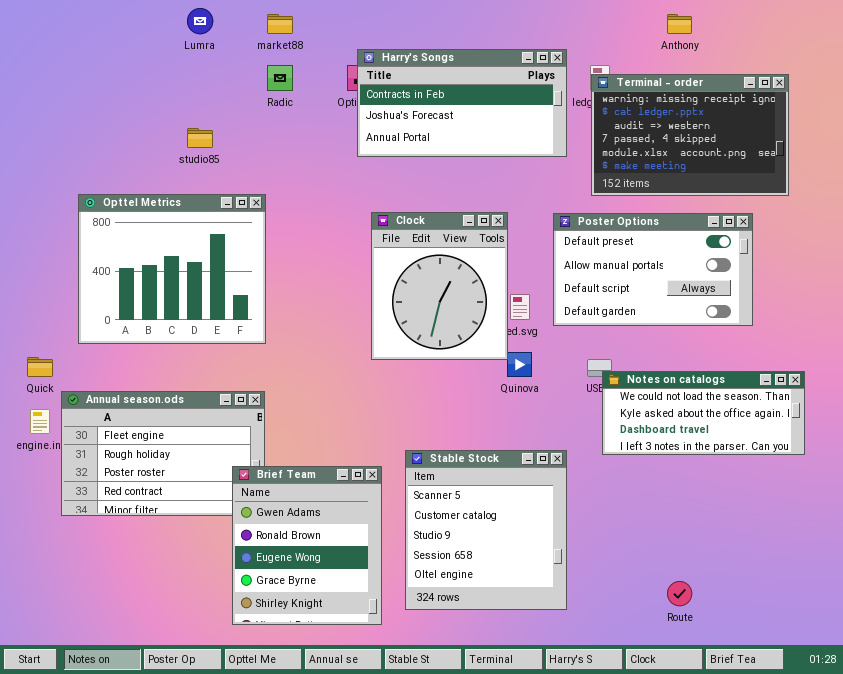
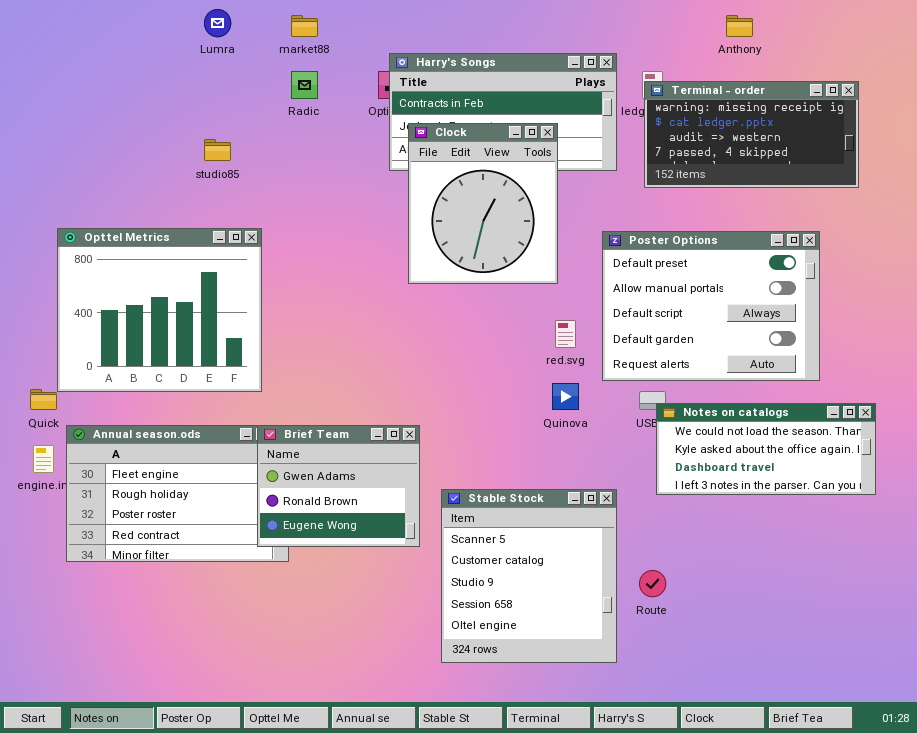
Terminal - order: [591,74,789,196] -> [644,81,859,188], resized
Opttel Metrics: [78,194,266,344] -> [57,228,262,392], moved
Clock: [371,212,508,360] -> [408,123,558,284], moved
Poster Options: [553,213,753,326] -> [602,231,820,381], resized
Brief Team: [232,466,382,625] -> [257,425,420,547], moved, resized
Route: [667,581,692,606] -> [639,570,666,597], moved

